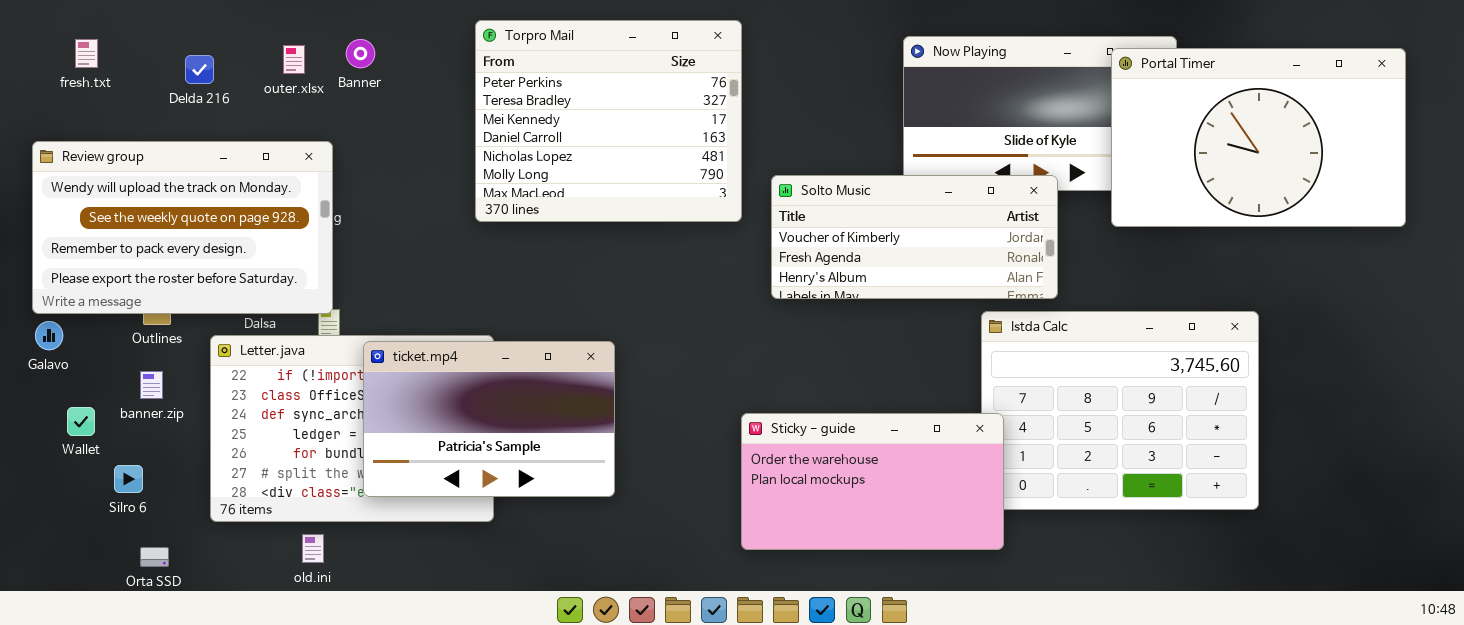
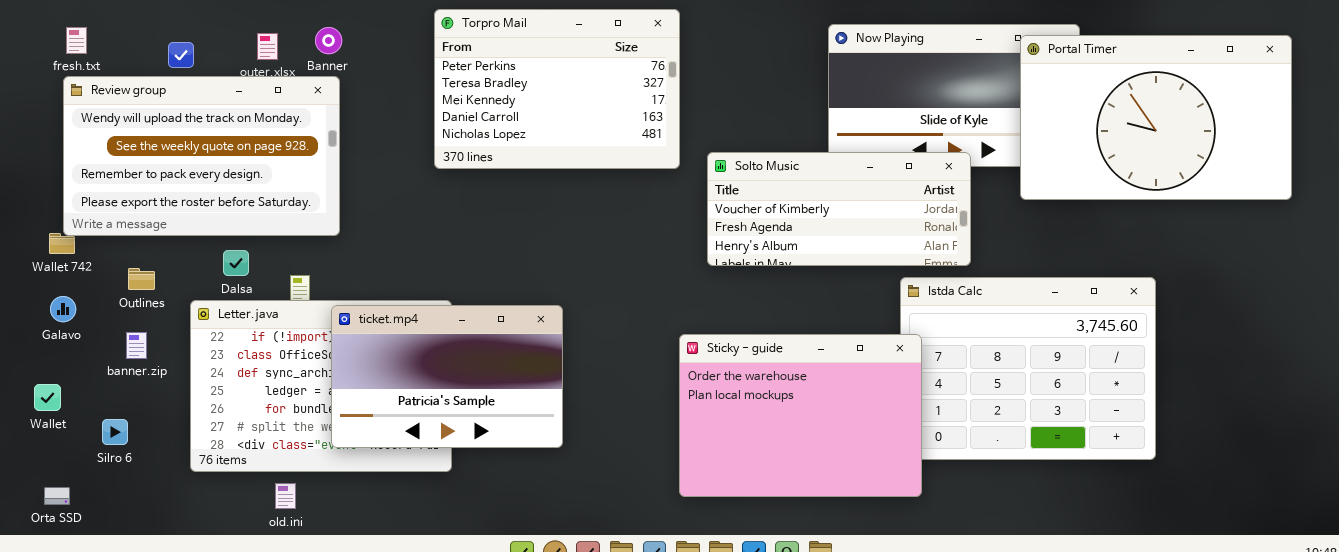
Torpro Mail: [475,20,742,222] -> [434,9,680,169], resized
Review group: [32,141,333,314] -> [63,76,340,236], moved
Galavo: [35,321,63,350] -> [50,296,76,322], moved
Wallet: [67,407,95,436] -> [34,384,61,411], moved
Sticky - guide: [741,413,1004,550] -> [679,334,922,497], resized
Orta SSD: [140,547,169,567] -> [44,487,70,505], moved

